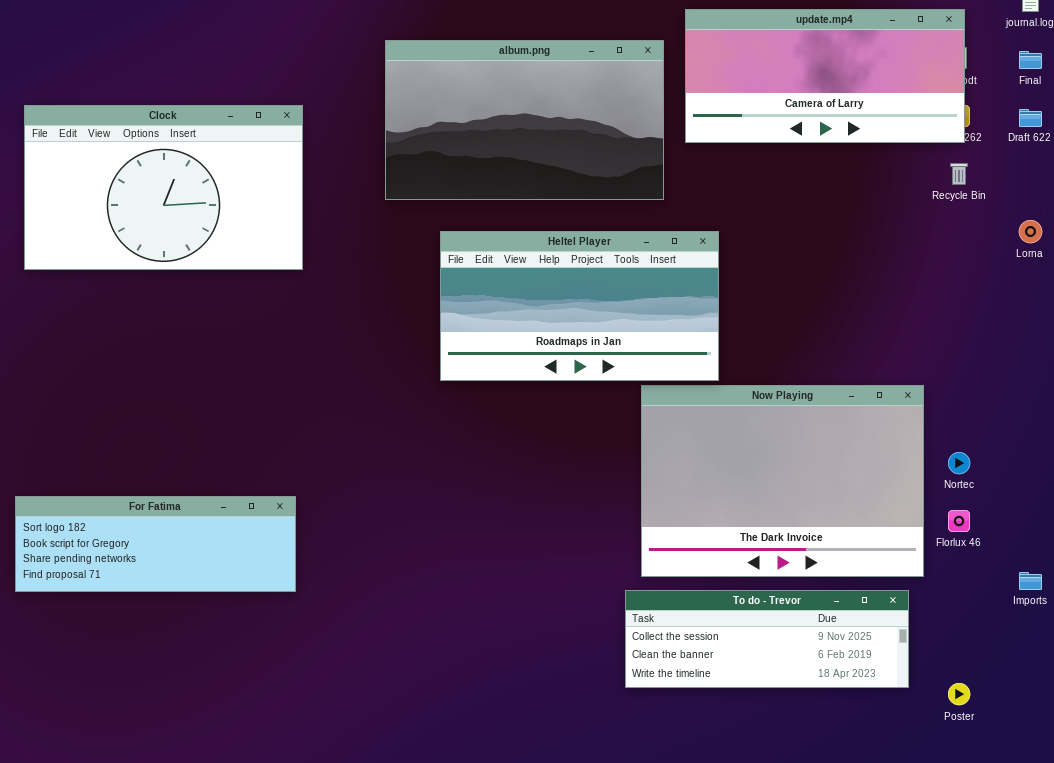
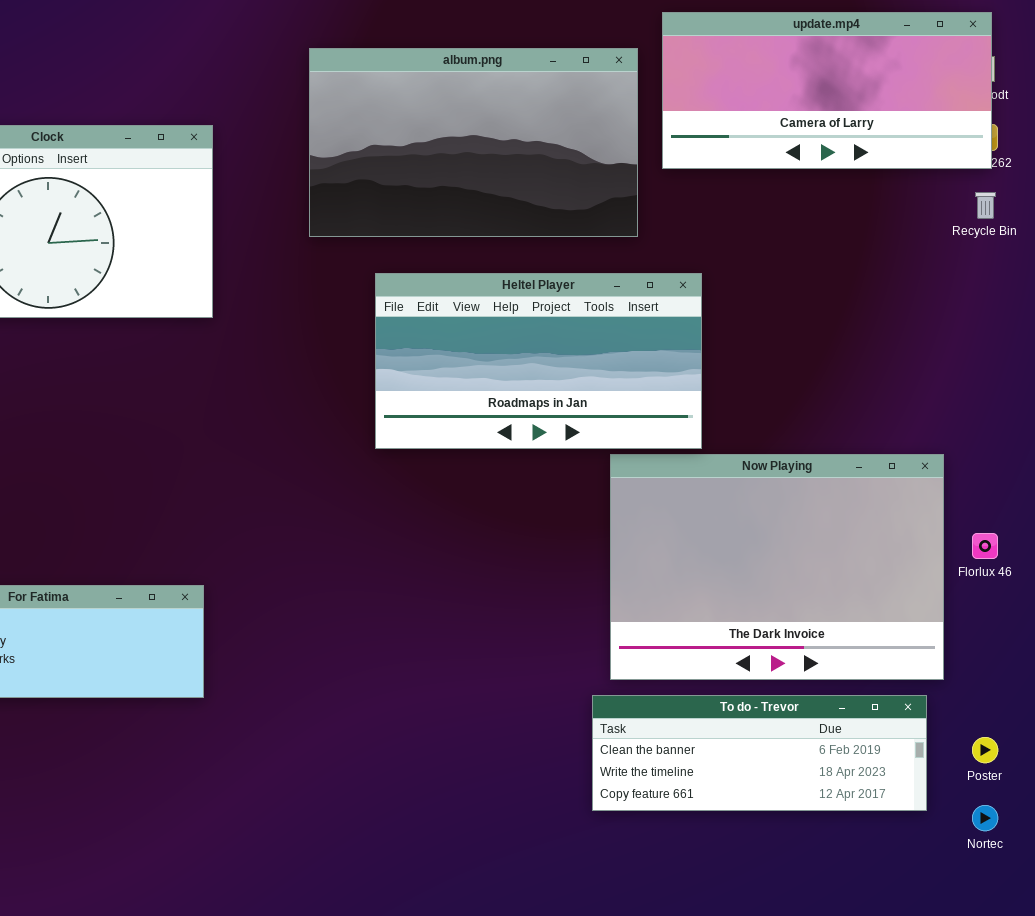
Nortec: [948,452,970,474] -> [972,805,998,831], moved
Florlux 46: [948,510,970,532] -> [972,533,998,559], moved
To do - Trevor: [625,590,909,688] -> [592,695,927,811], scrolled down 1 row
Poster: [948,683,970,705] -> [972,737,998,763], moved

